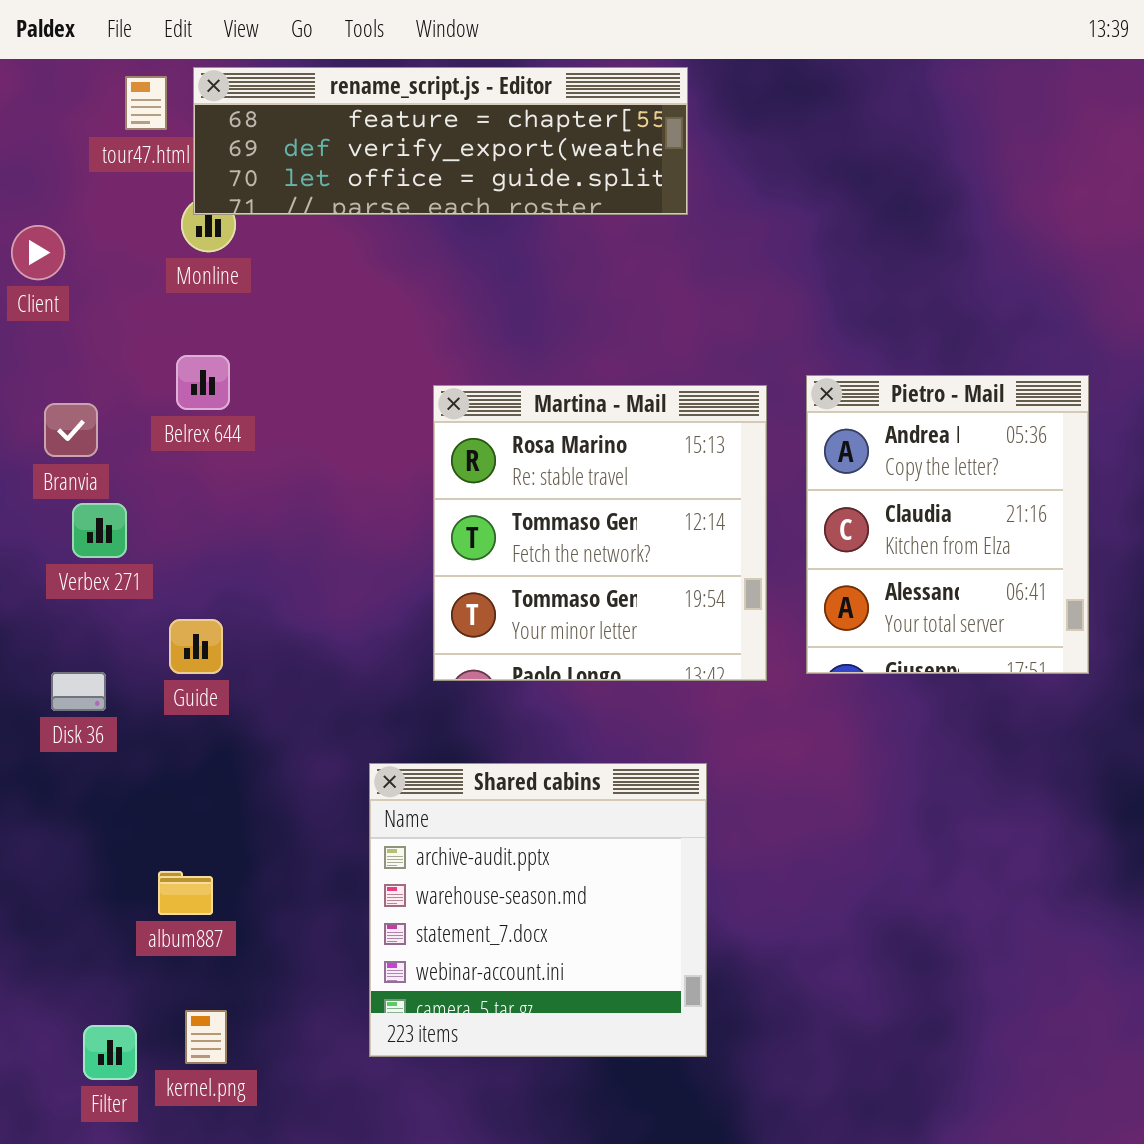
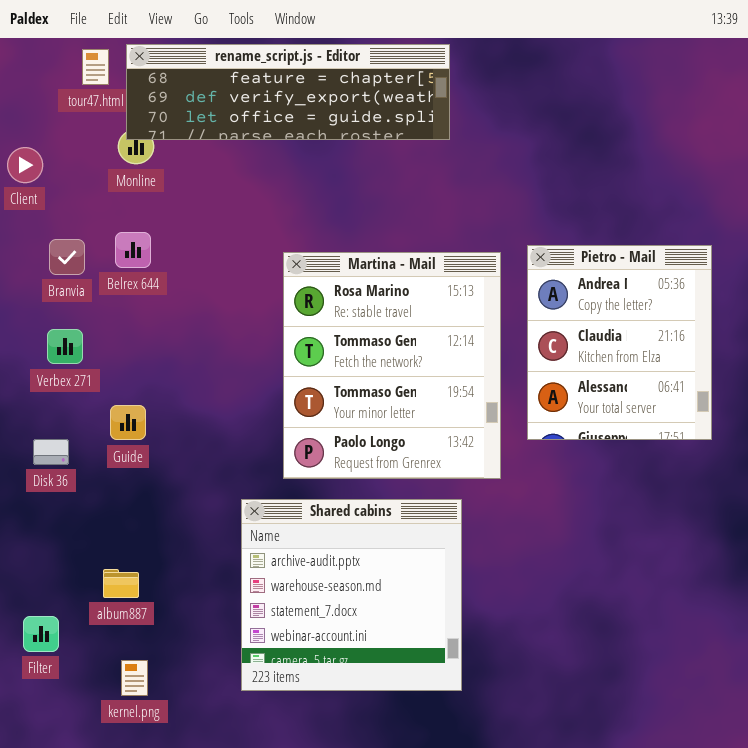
Martina - Mail: [433,385,767,681] -> [283,252,501,479], resized
Branvia: [44,403,98,457] -> [49,239,85,275], moved
Filter: [83,1025,137,1080] -> [23,616,59,652], moved

